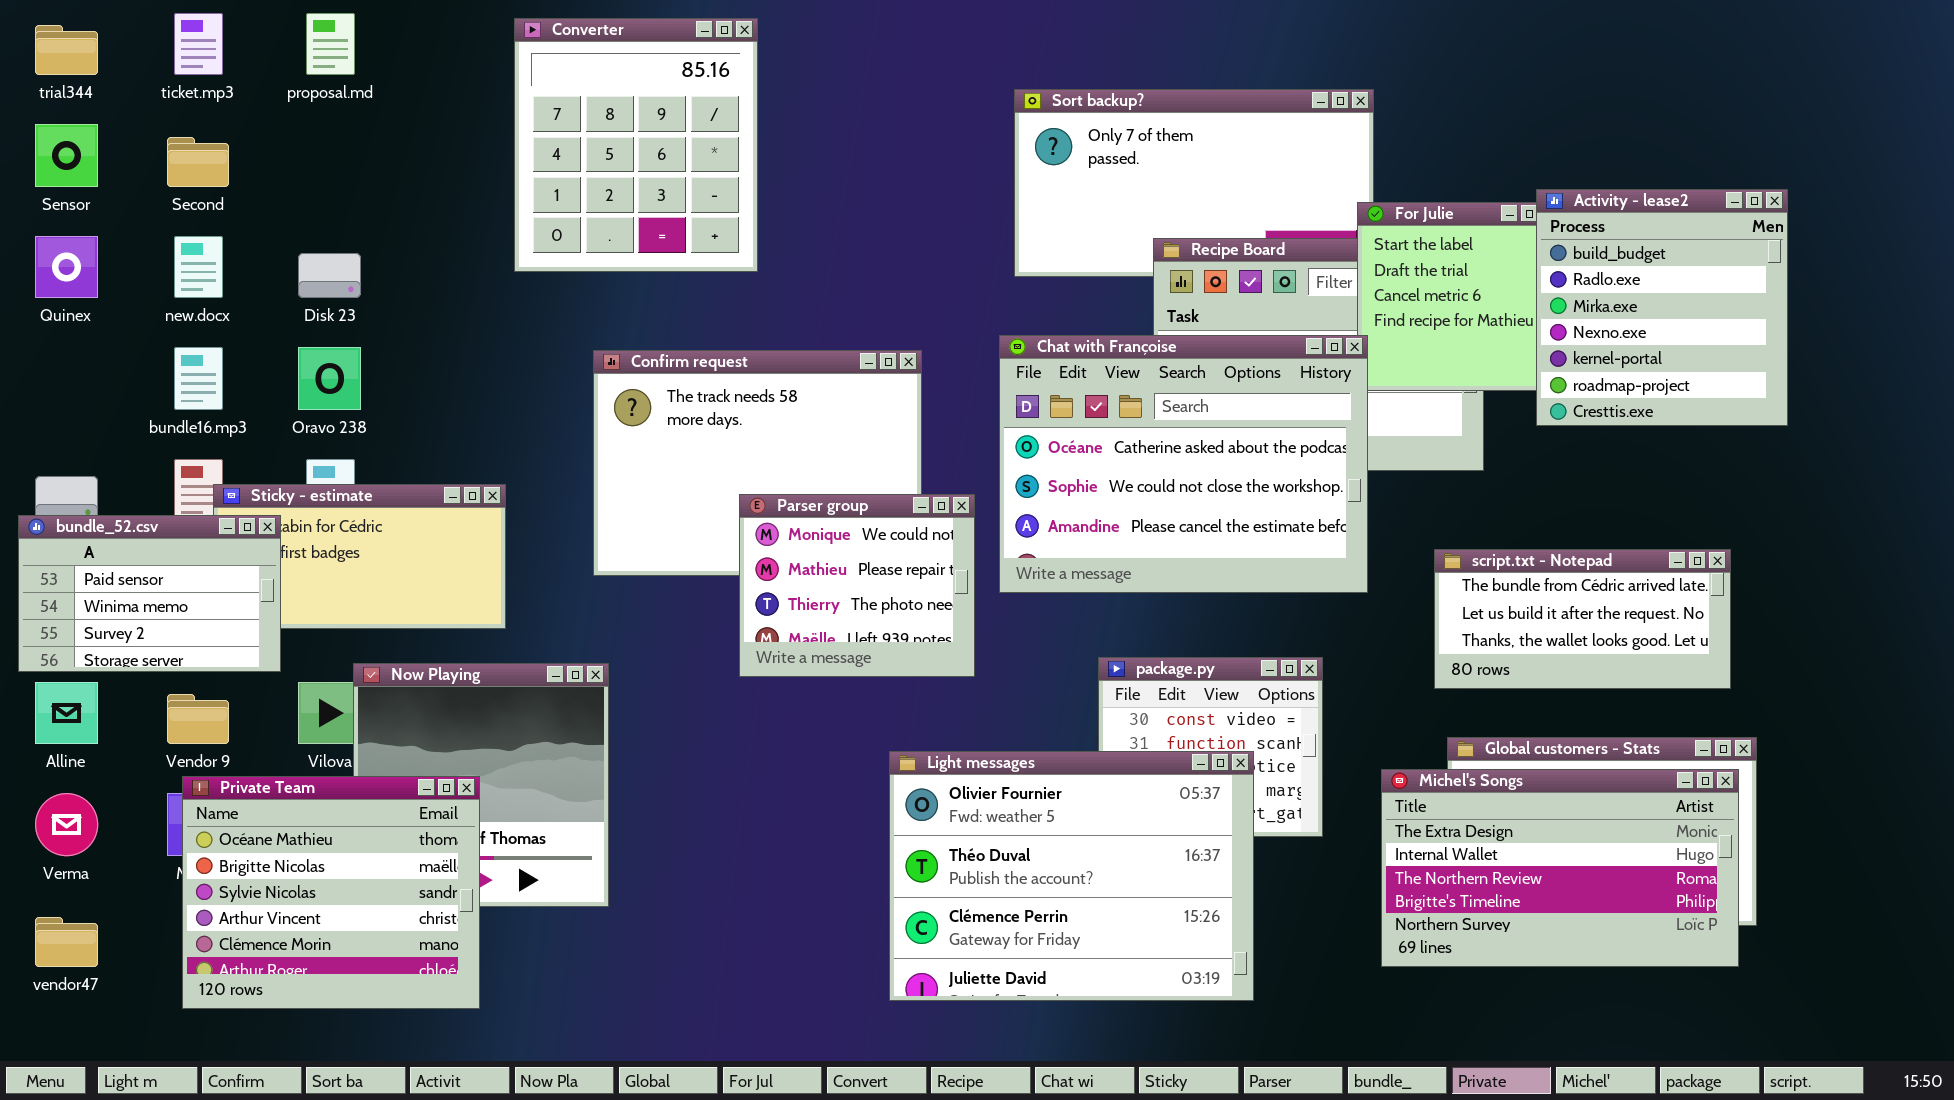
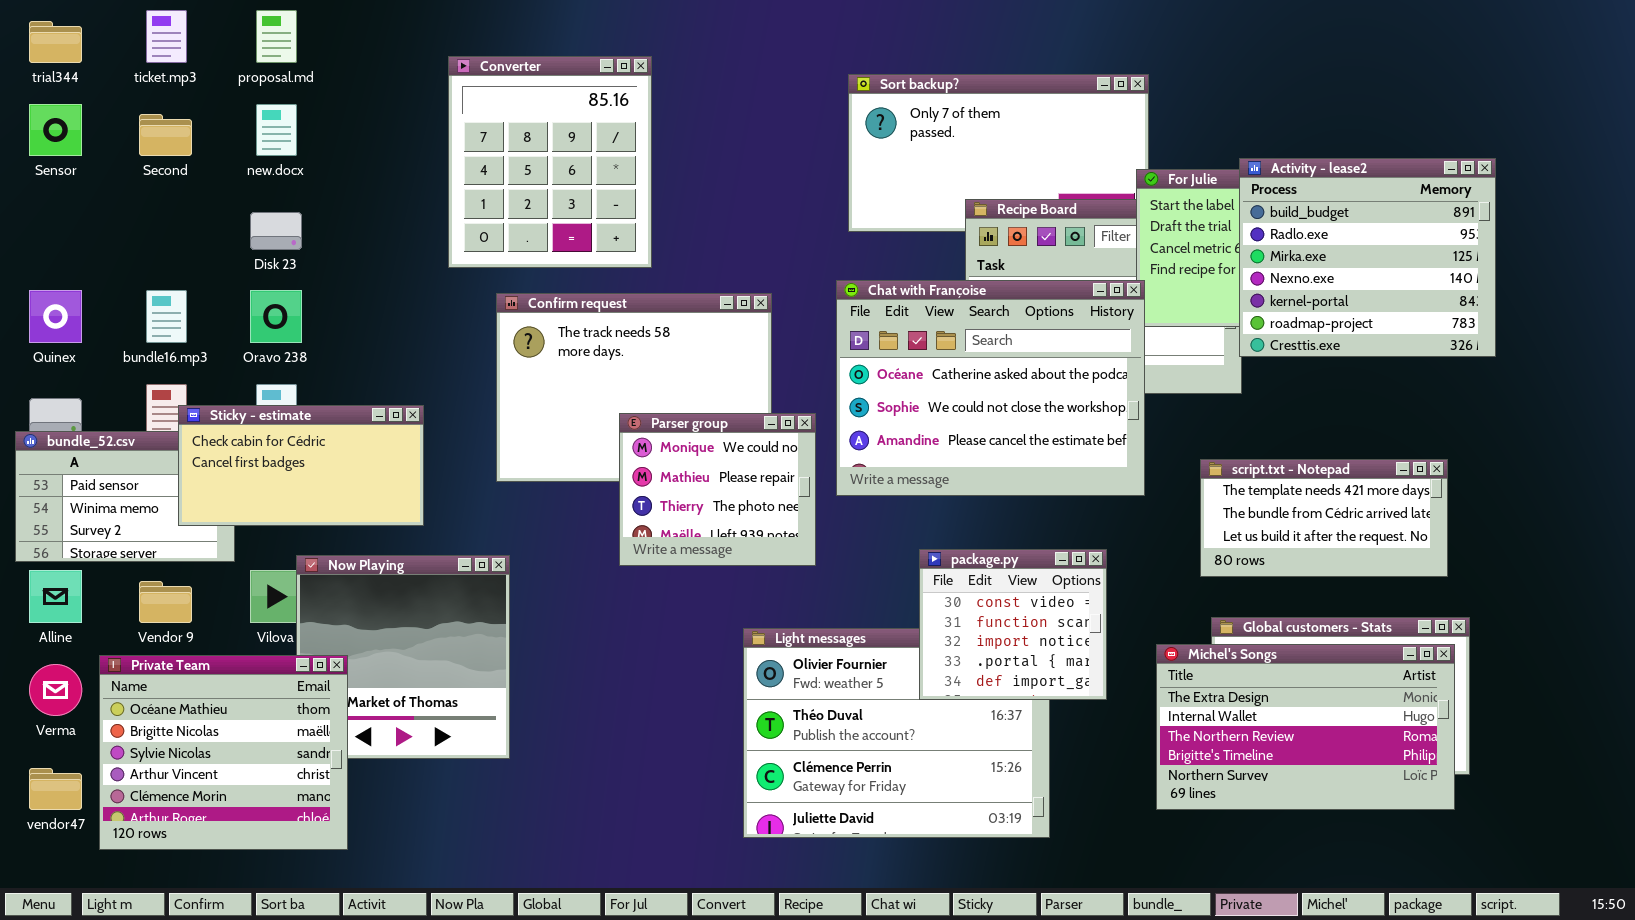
Converter: [514,18,758,272] -> [448,56,652,268], moved
Activity - lease2: [1536,189,1788,426] -> [1239,158,1496,357], resized
Quinex: [35,236,98,298] -> [29,290,82,343], moved
new.docx: [174,236,223,298] -> [256,104,297,156], moved
Sticky - estimate: [213,484,506,629] -> [178,405,424,526], raised
script.txt - Notepad: [1434,549,1731,689] -> [1200,459,1448,577], scrolled up 1 row
package.py: [1098,657,1323,837] -> [919,549,1107,700], raised
Private Team: [182,776,480,1009] -> [99,655,348,850], moved

